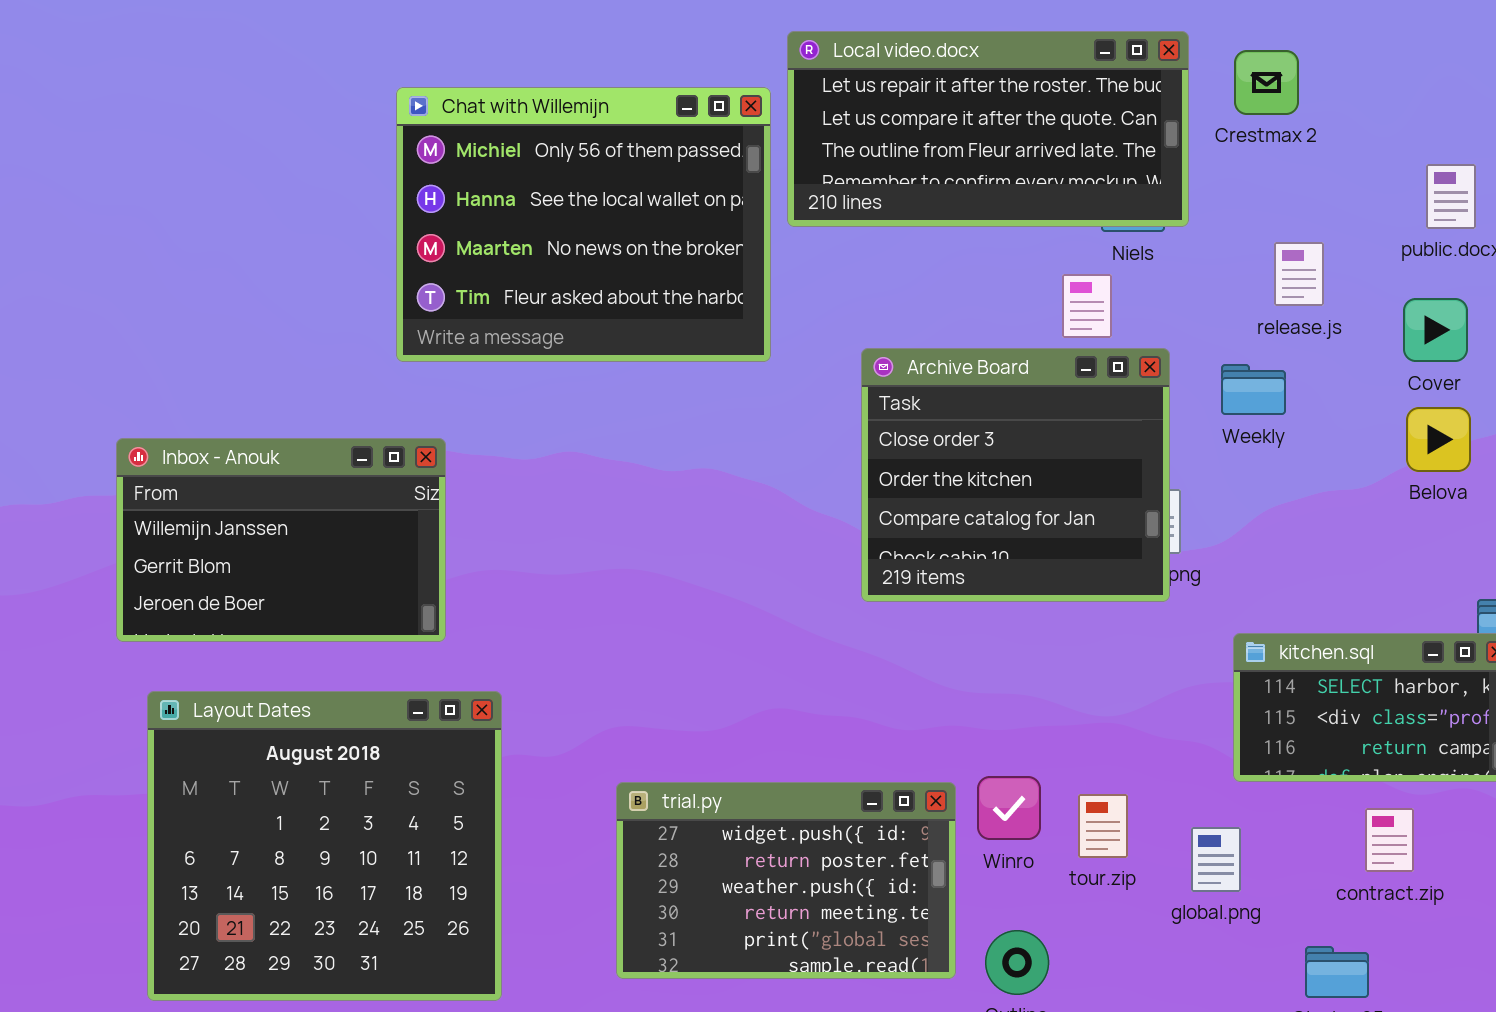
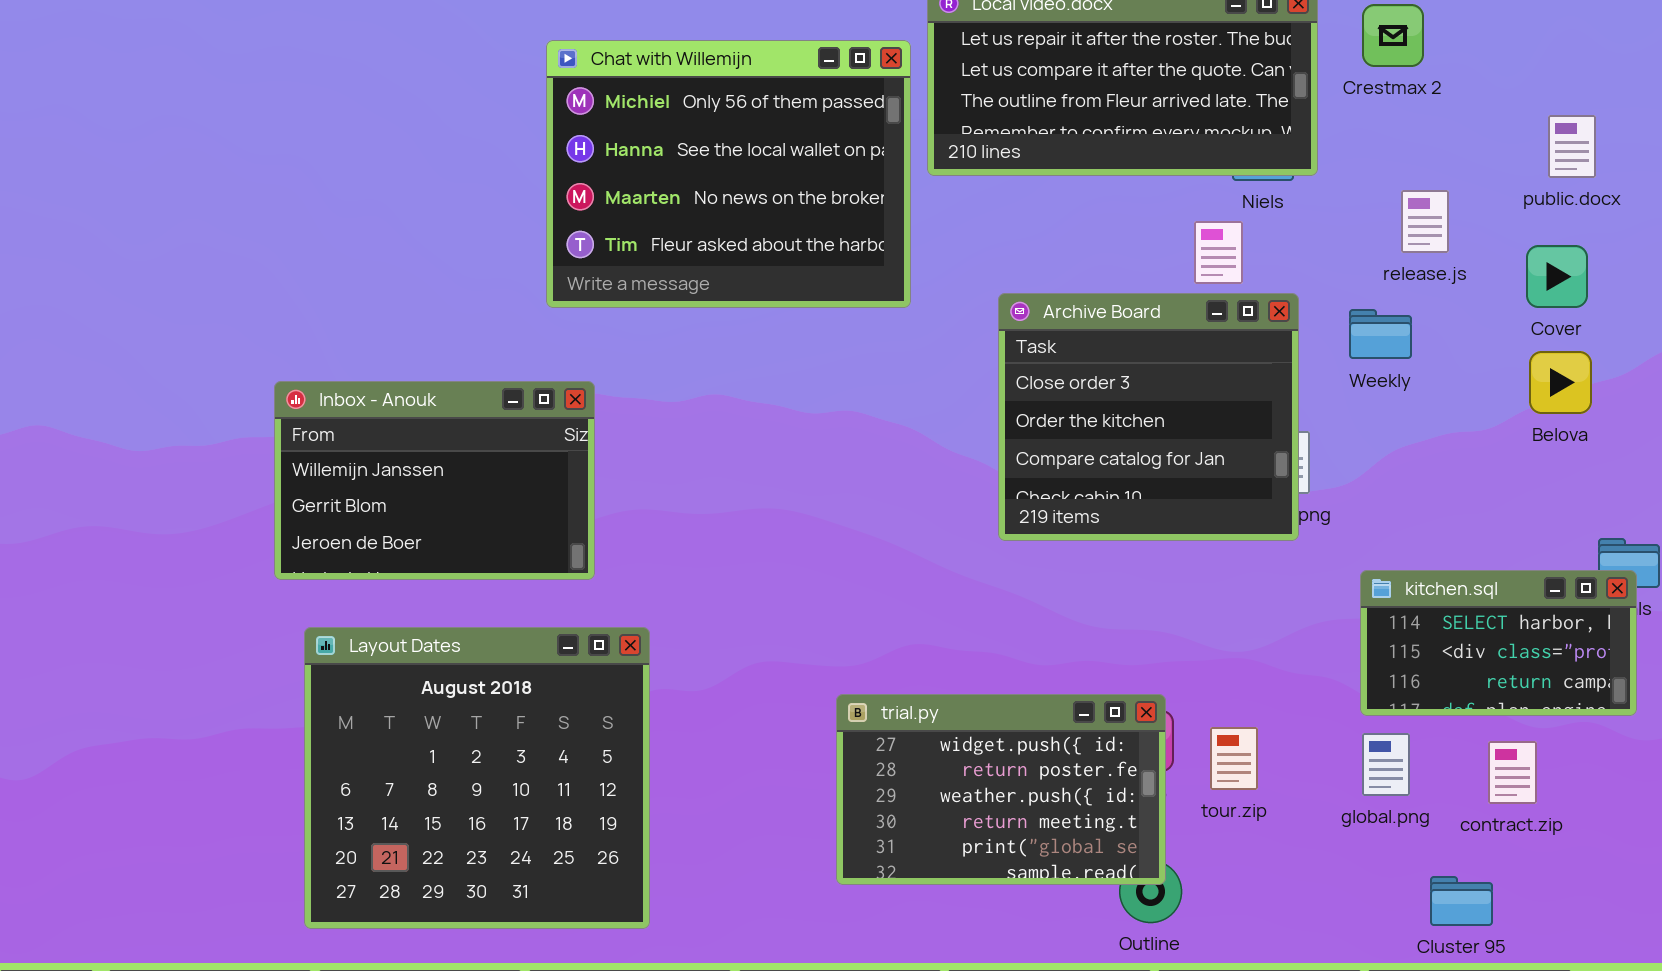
trial.py: [616,782,956,979] -> [836,694,1166,885], moved
global.png: [1191,827,1241,892] -> [1362,733,1410,796], moved

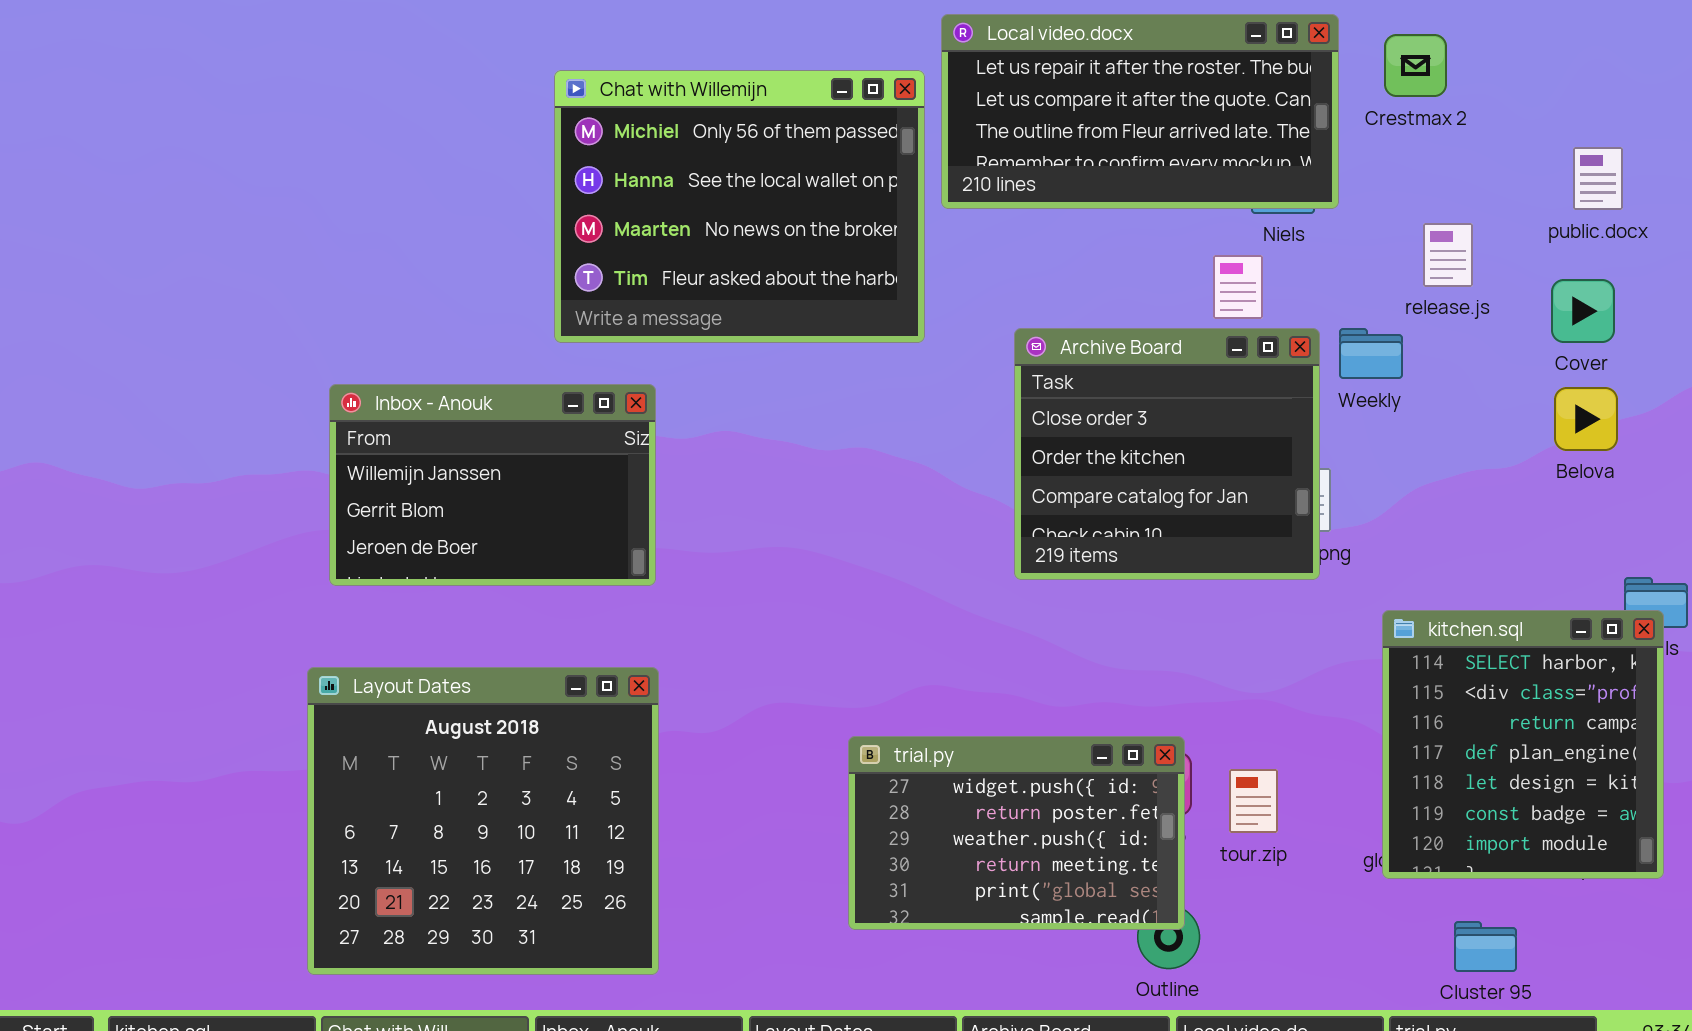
Weekly: [1349,309,1412,359] -> [1339,328,1403,379], moved
Inbox - Anouk: [274,381,595,580] -> [329,384,656,586], moved
kitchen.sql: [1360,570,1637,716] -> [1382,610,1664,879], resized

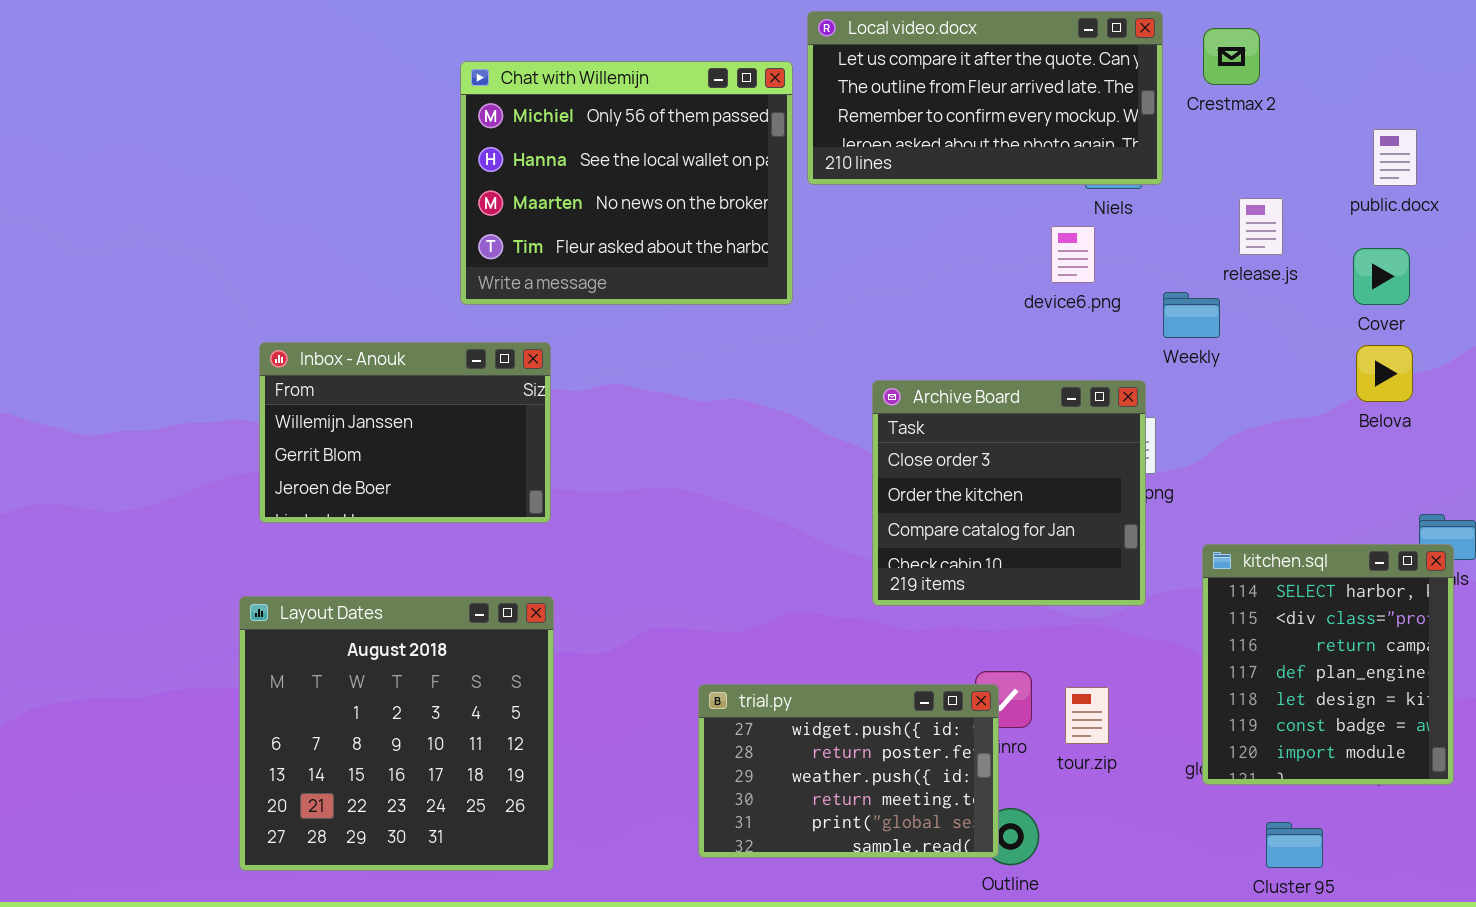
Local video.docx: [941,14,1339,209] -> [807,11,1163,185], scrolled down 1 row
Archive Board: [1014,328,1320,580] -> [872,380,1146,606], moved
trial.py: [848,736,1185,930] -> [698,684,999,858], moved

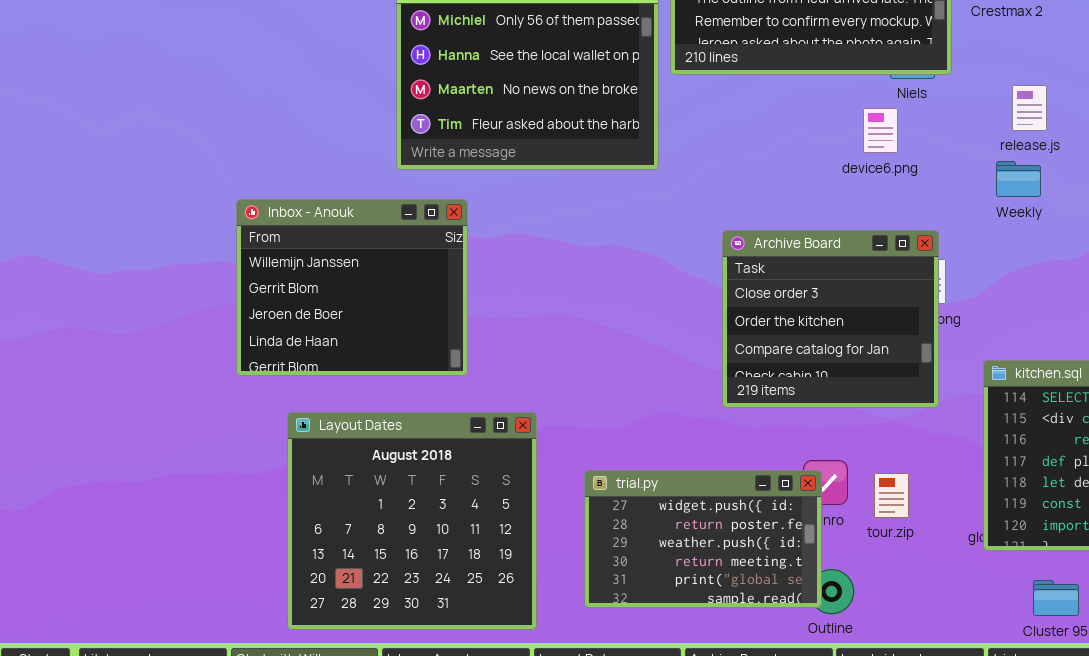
Weekly: [1163,292,1220,338] -> [996,161,1041,197], moved
Inbox - Anouk: [259,342,551,523] -> [236,199,468,376], resized
Layout Dates: [239,596,554,871] -> [287,412,537,630], moved

